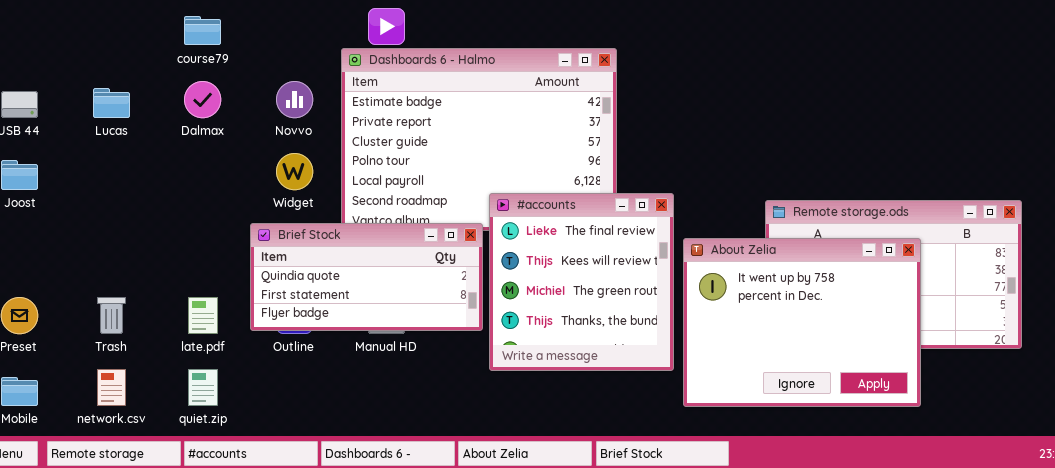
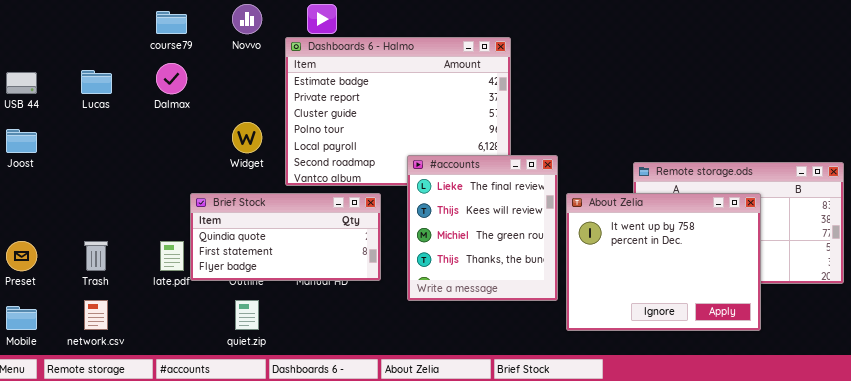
Novvo: [276,81,313,118] -> [232,4,262,34], moved
Brief Stock: [250,223,483,331] -> [190,193,381,281], moved
quiet.zip: [188,369,218,406] -> [235,300,259,330], moved

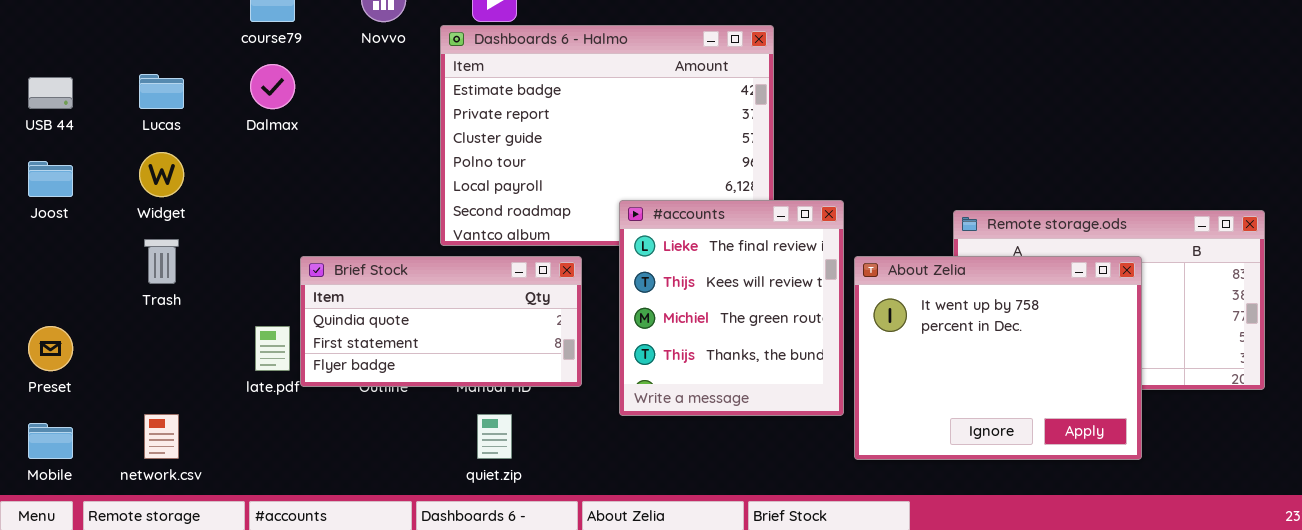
Widget: [232,122,262,153] -> [139,152,184,197], moved
Trash: [84,241,108,271] -> [144,239,179,284], moved
quiet.zip: [235,300,259,330] -> [477,414,512,459], moved

